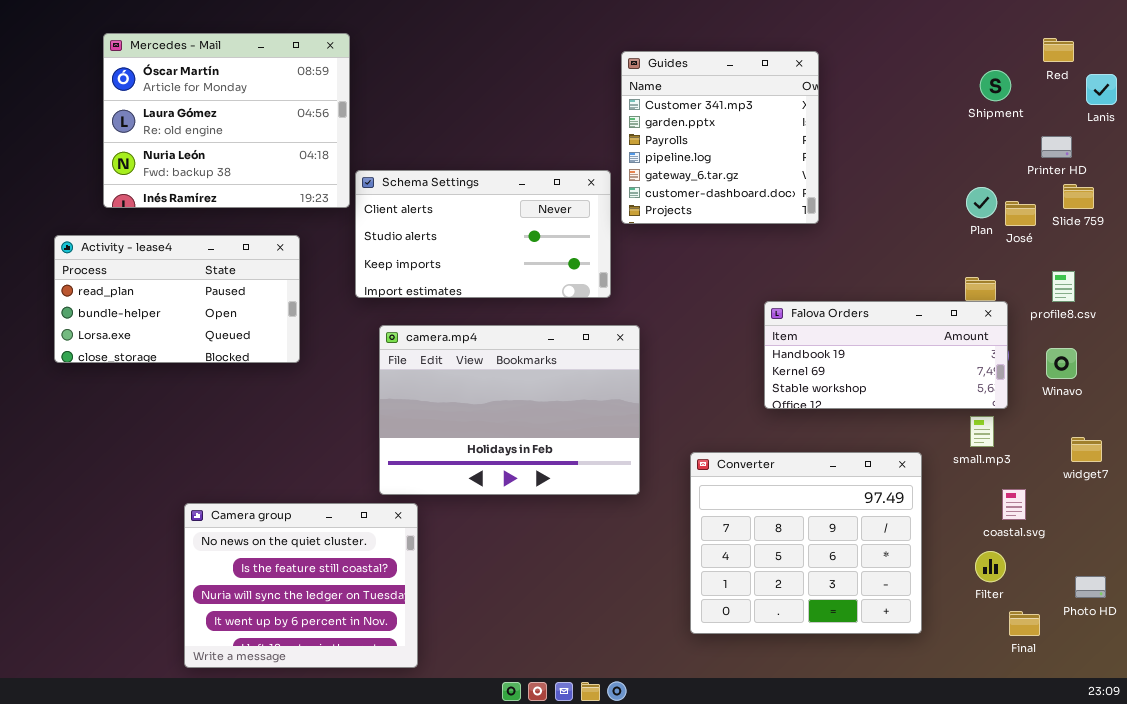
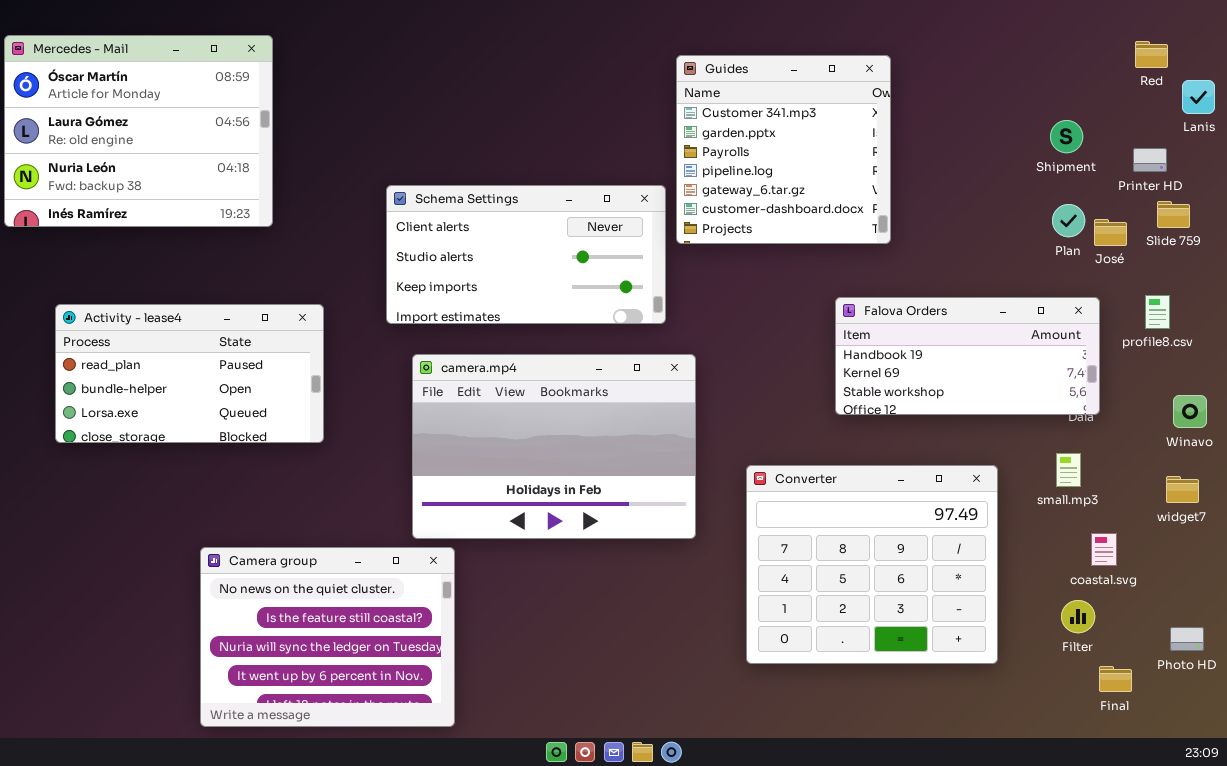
Mercedes - Mail: [103,33,350,208] -> [4,35,273,227], moved
Shipment: [980,70,1011,101] -> [1050,120,1083,153], moved
Activity - lease4: [54,235,300,363] -> [55,304,324,443], moved
Falova Orders: [764,301,1008,409] -> [835,297,1100,415], moved
Winavo: [1046,348,1077,379] -> [1173,395,1207,428], moved
Converter: [690,452,922,634] -> [746,465,998,664], moved

